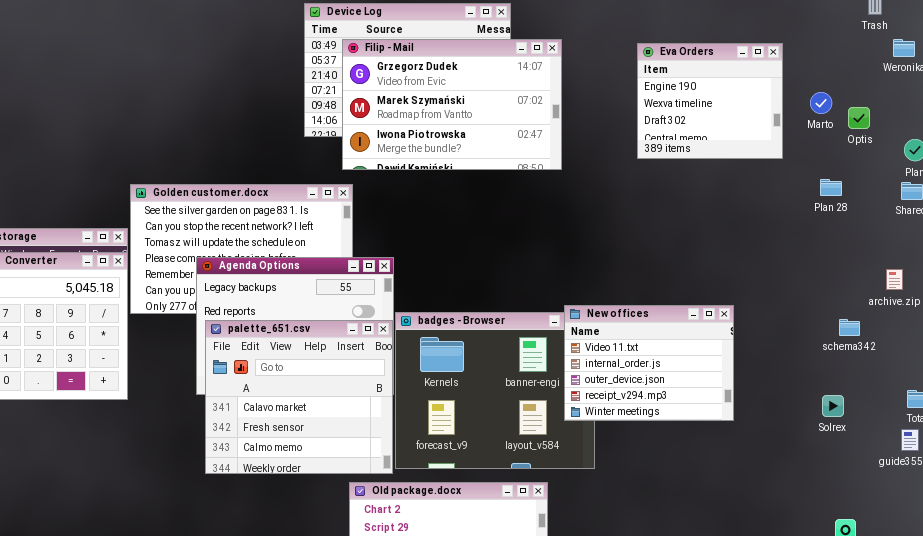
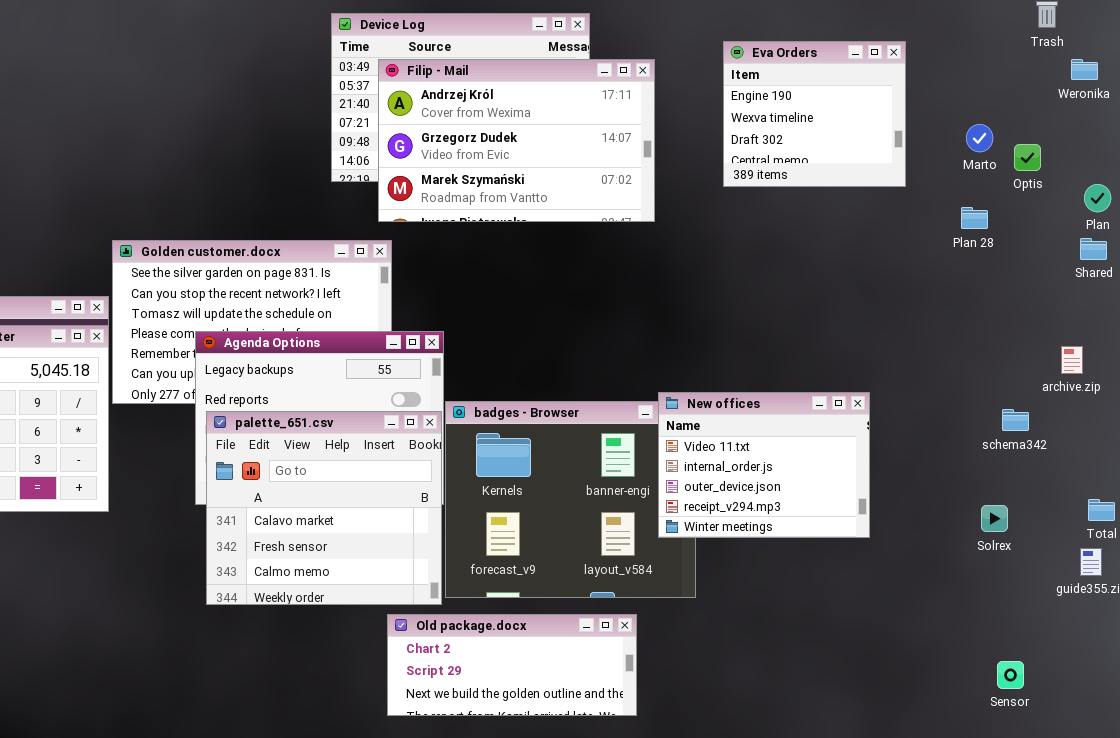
Filip - Mail: [342,39,562,170] -> [378,59,655,222], scrolled up 1 row
Eva Orders: [637,43,783,159] -> [723,41,906,187], moved
Plan 28: [820,179,842,196] -> [961,207,988,229], moved

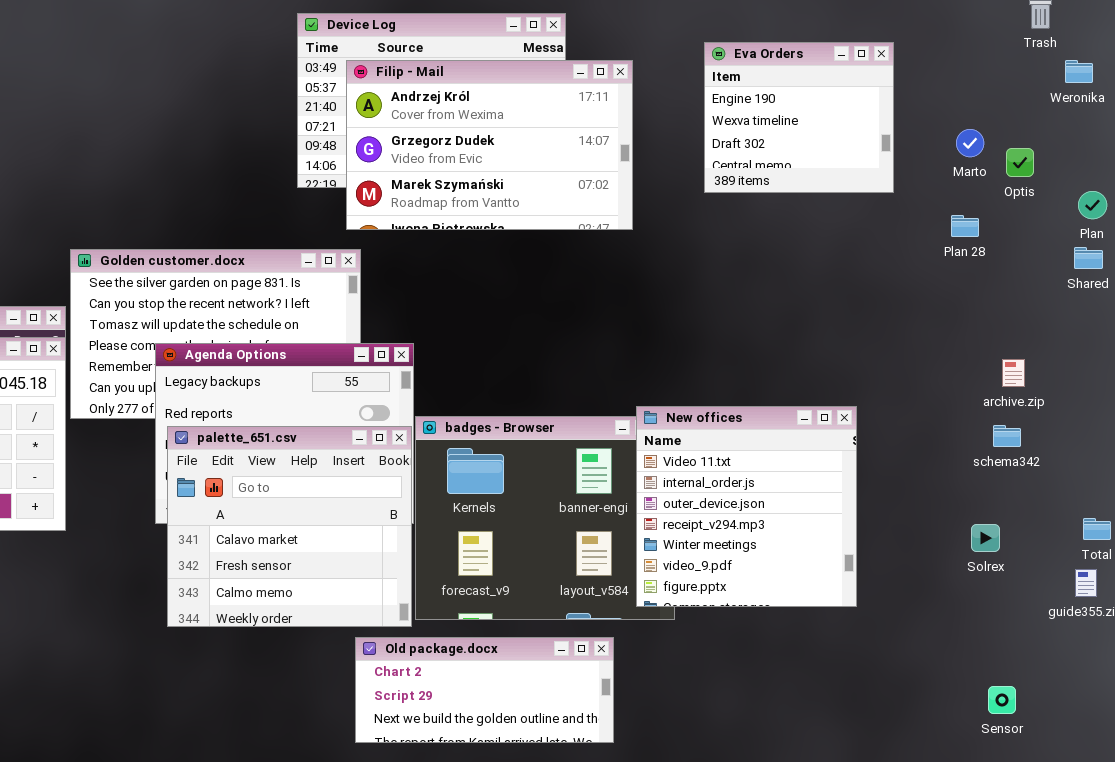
archive.zip: [1061,346,1083,374] -> [1002,359,1025,387], moved
New offices: [658,392,870,538] -> [636,406,857,607], resized

